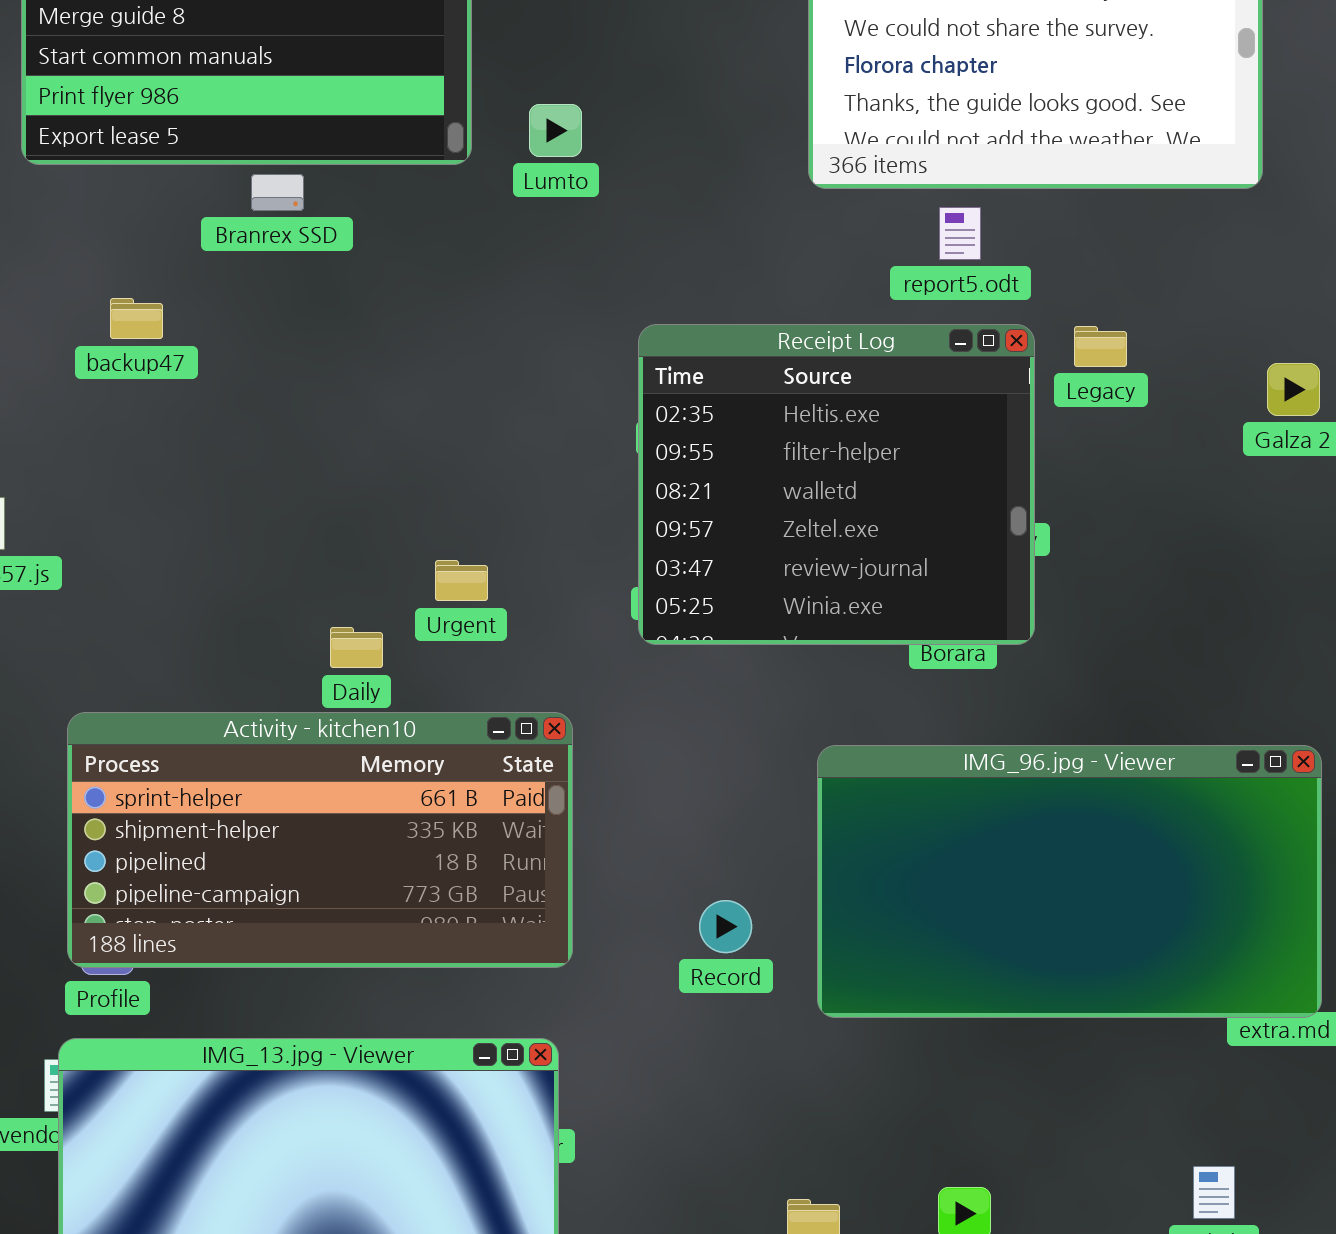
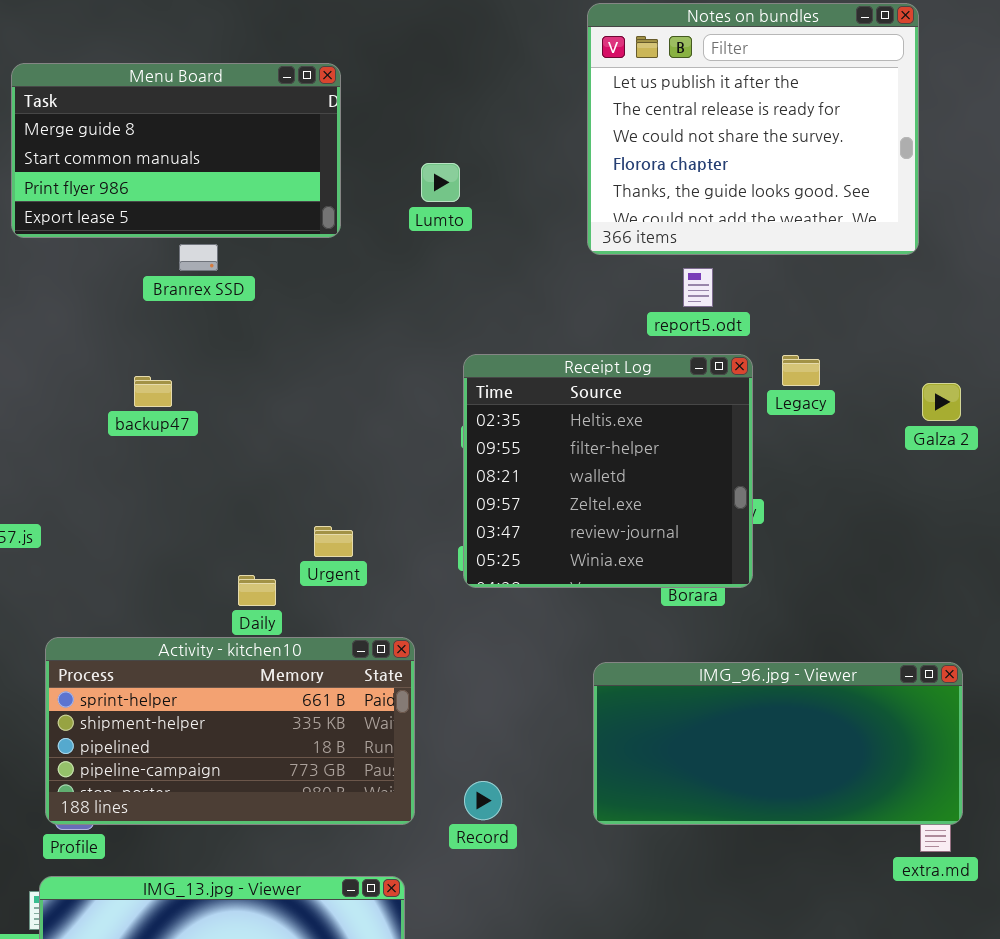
Lumto: [529,104,582,157] -> [421,163,460,202], moved
backup47: [110,298,163,339] -> [134,376,172,407], moved
IMG_96.jpg - Viewer: [817,745,1322,1018] -> [593,662,963,825], resized
Record: [699,900,752,953] -> [464,781,502,820], moved

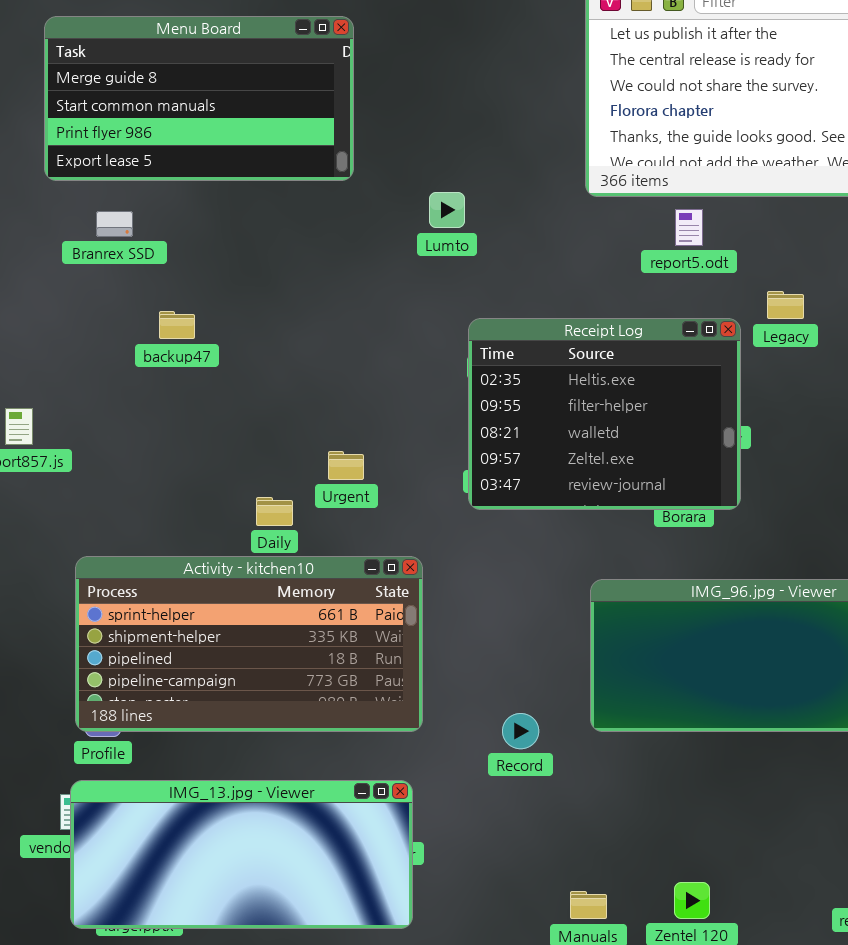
Lumto: [421,163,460,202] -> [429,192,465,228], moved
Branrex SSD: [179,244,218,271] -> [96,211,133,237], moved
Receipt Log: [463,354,753,588] -> [468,318,741,510], resized
Record: [464,781,502,820] -> [502,713,539,749], moved

